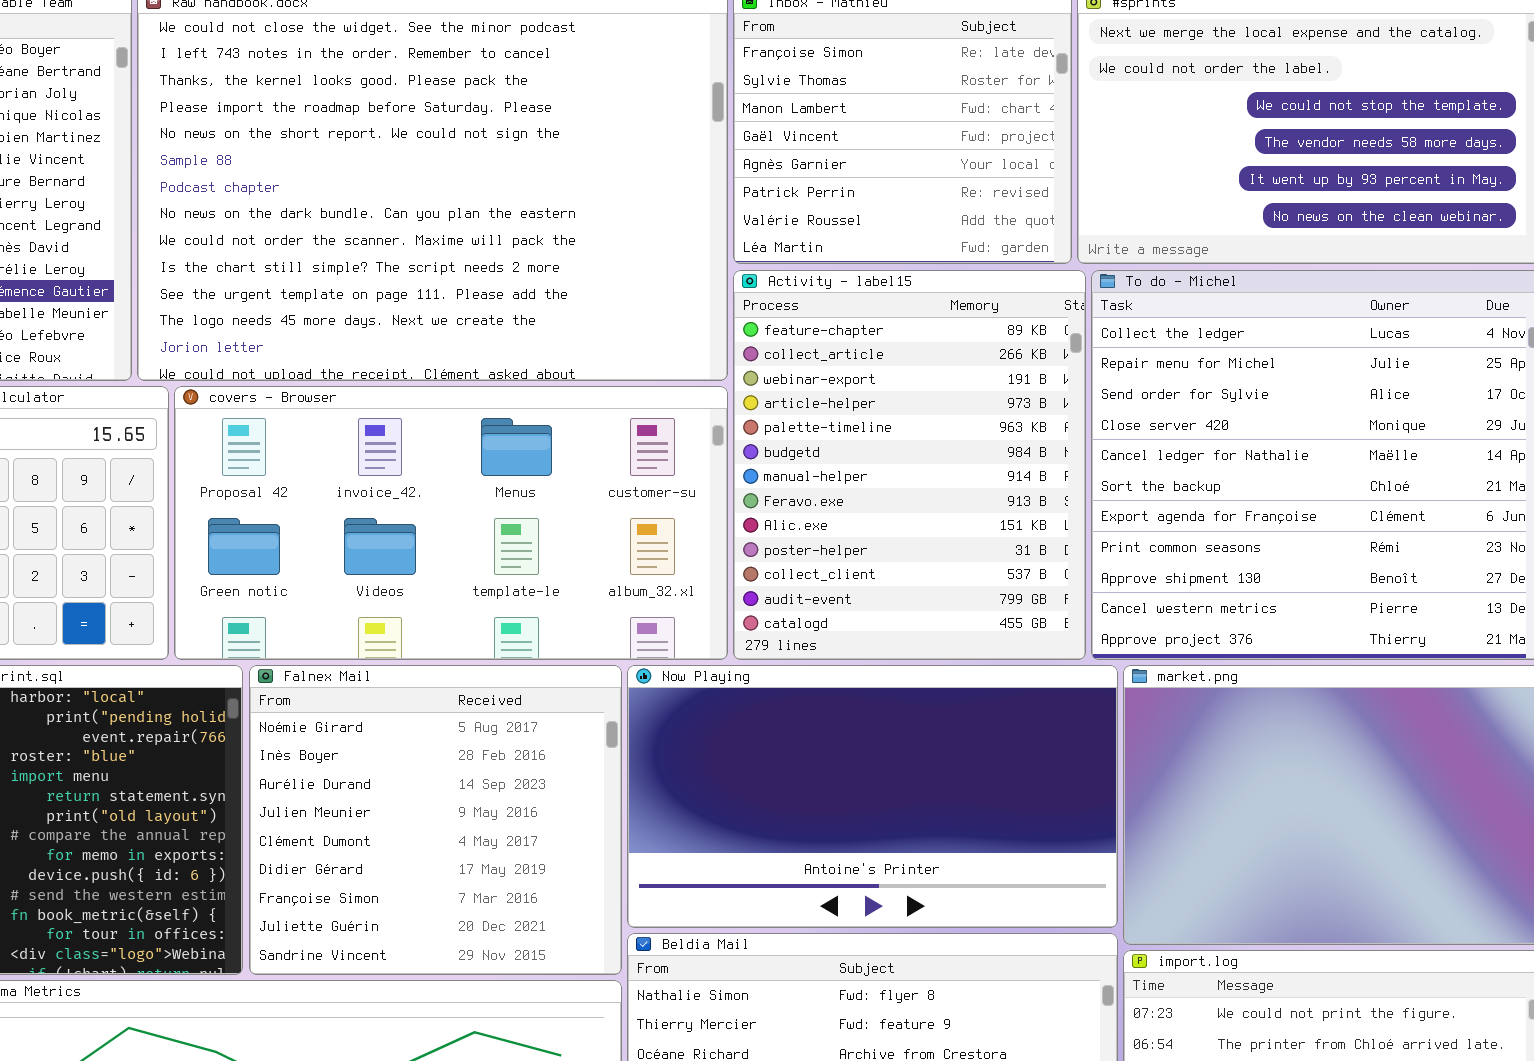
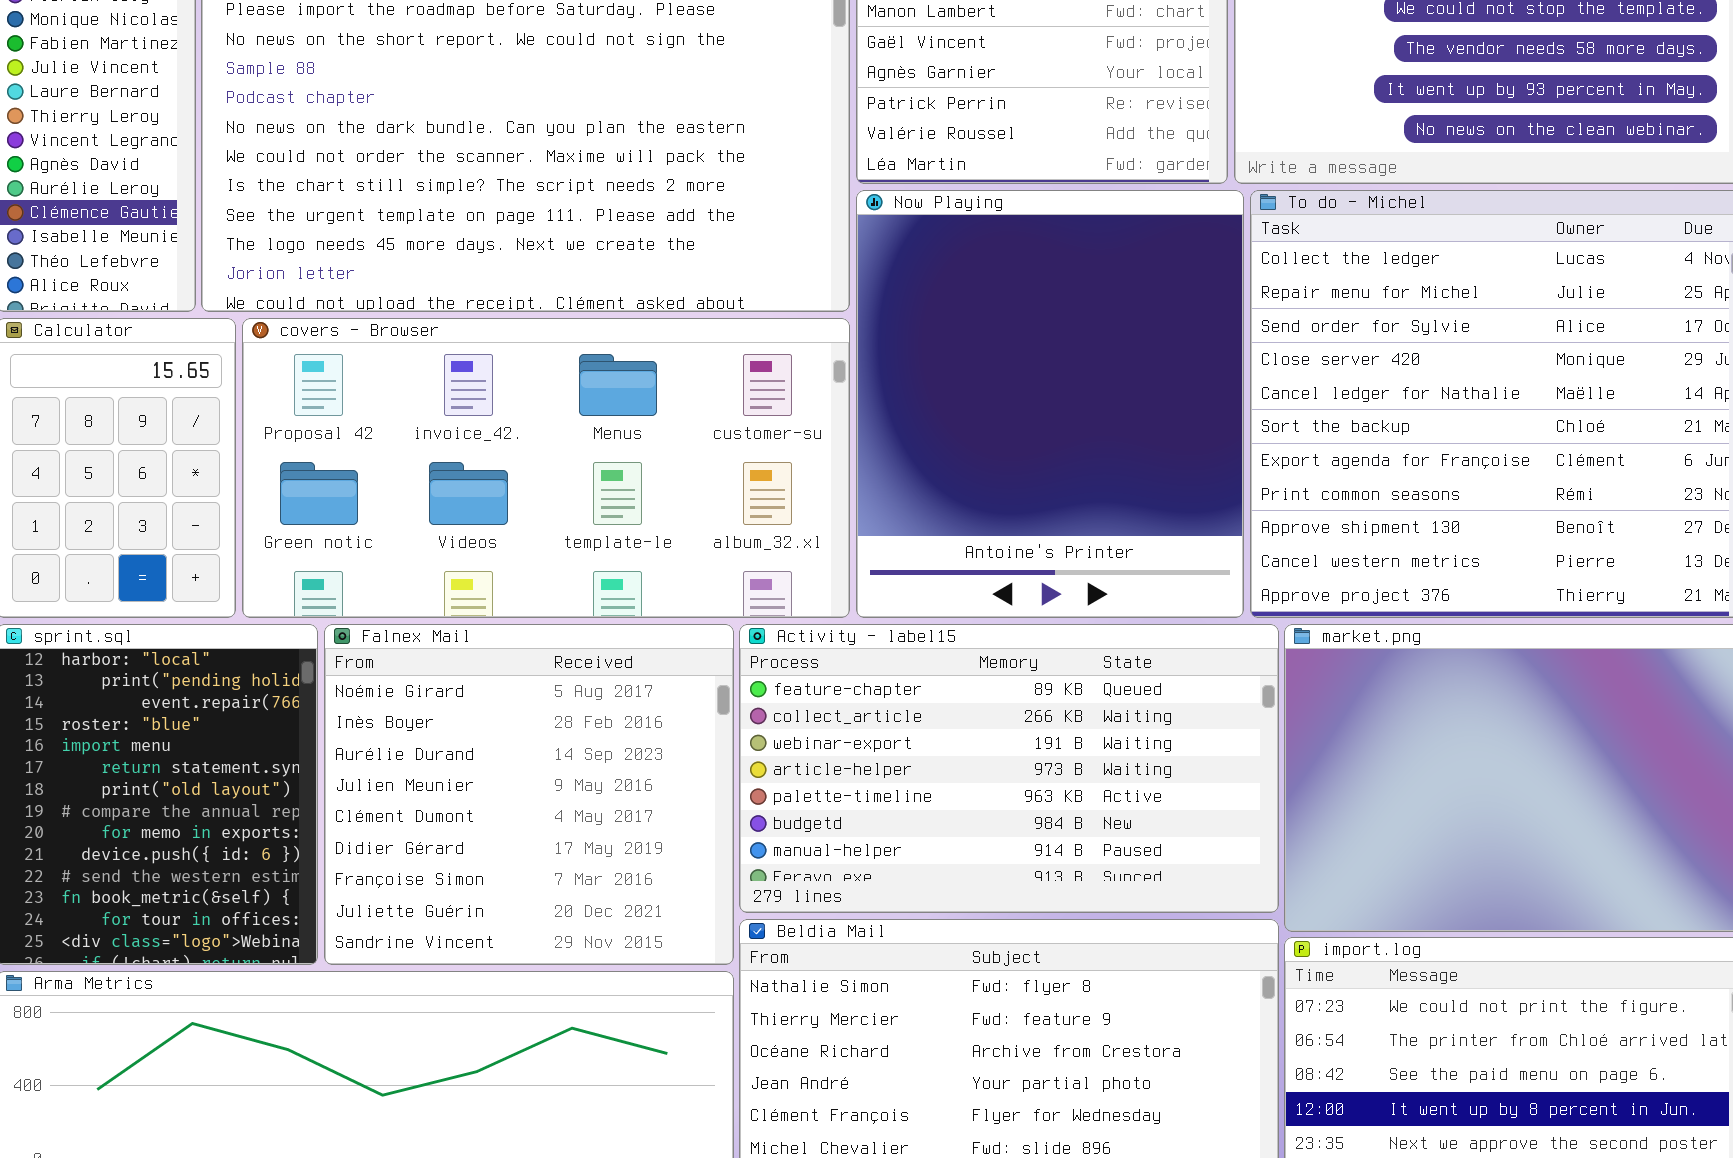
Activity - label15: [733,270,1086,660] -> [739,624,1279,913], moved, resized
Now Playing: [627,665,1118,928] -> [856,190,1244,618], moved, resized

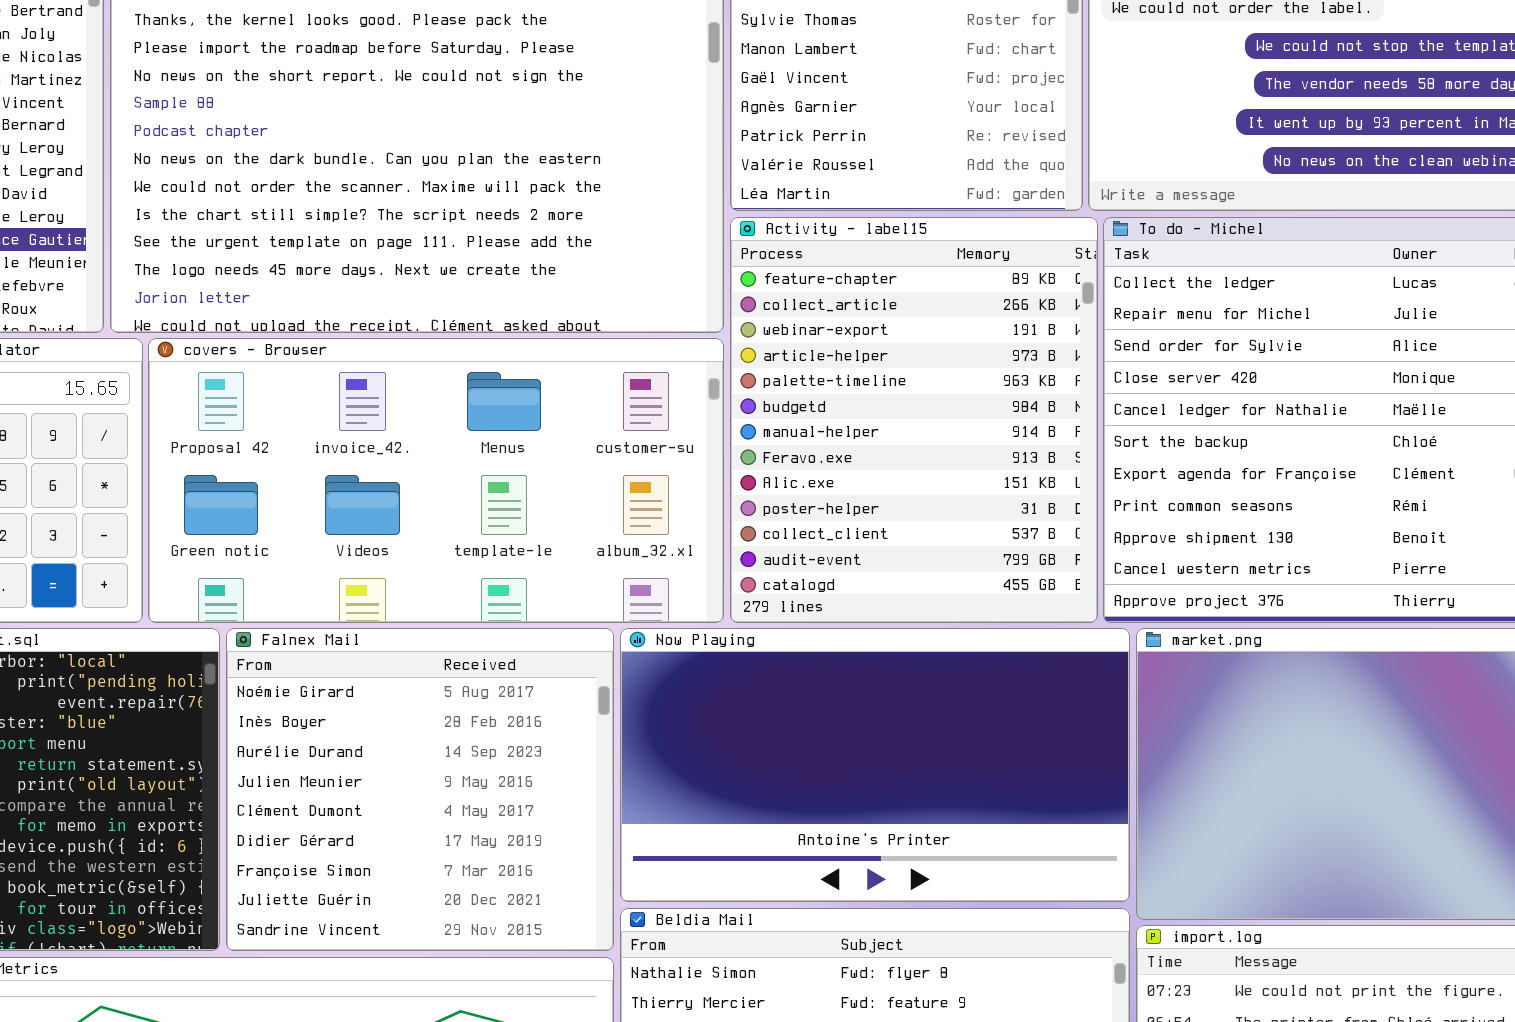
Now Playing: [856,190,1244,618] -> [620,628,1130,902], moved, resized
Activity - label15: [739,624,1279,913] -> [730,217,1098,623], moved, resized

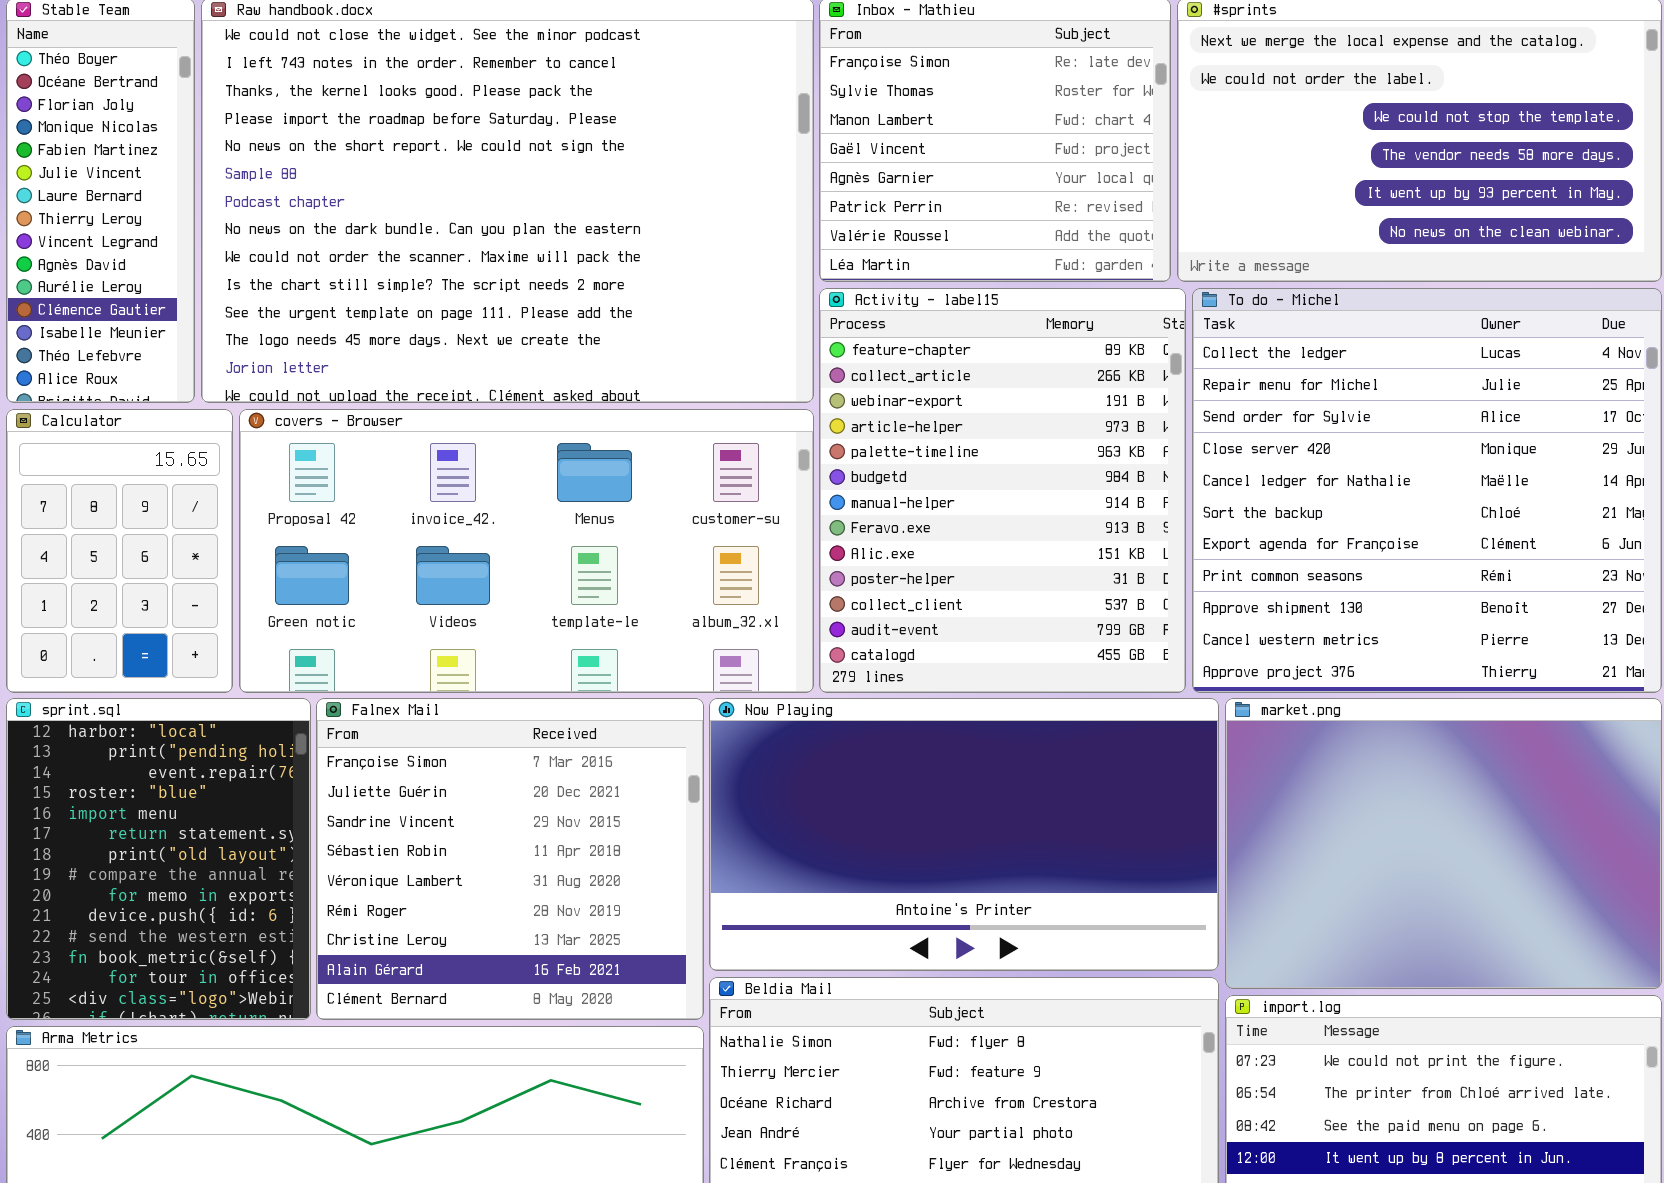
Falnex Mail: [226,628,614,951] -> [316,698,704,1020], scrolled down 6 rows

